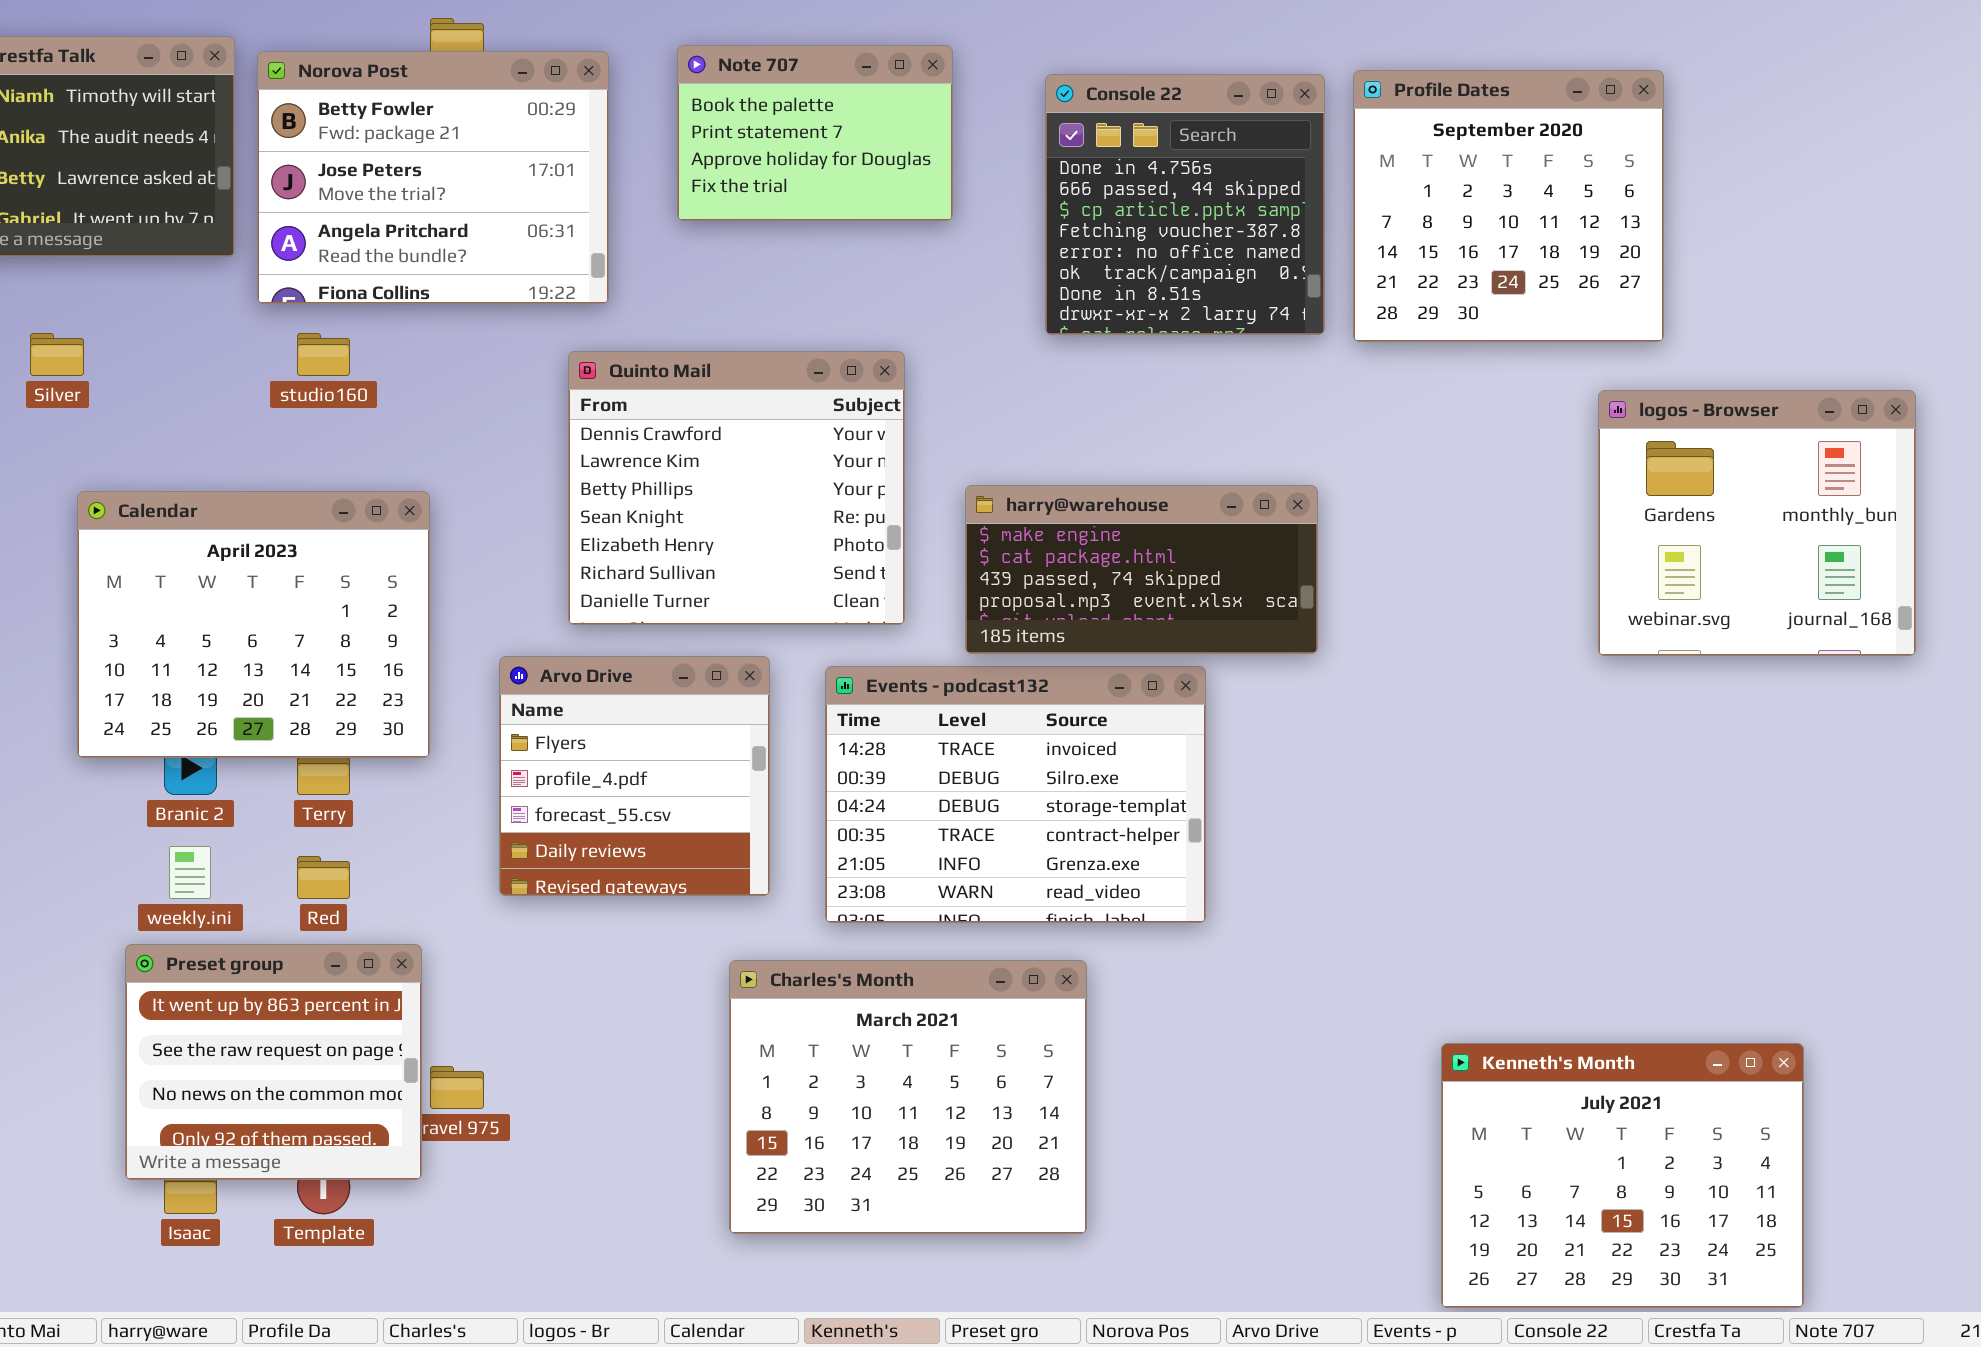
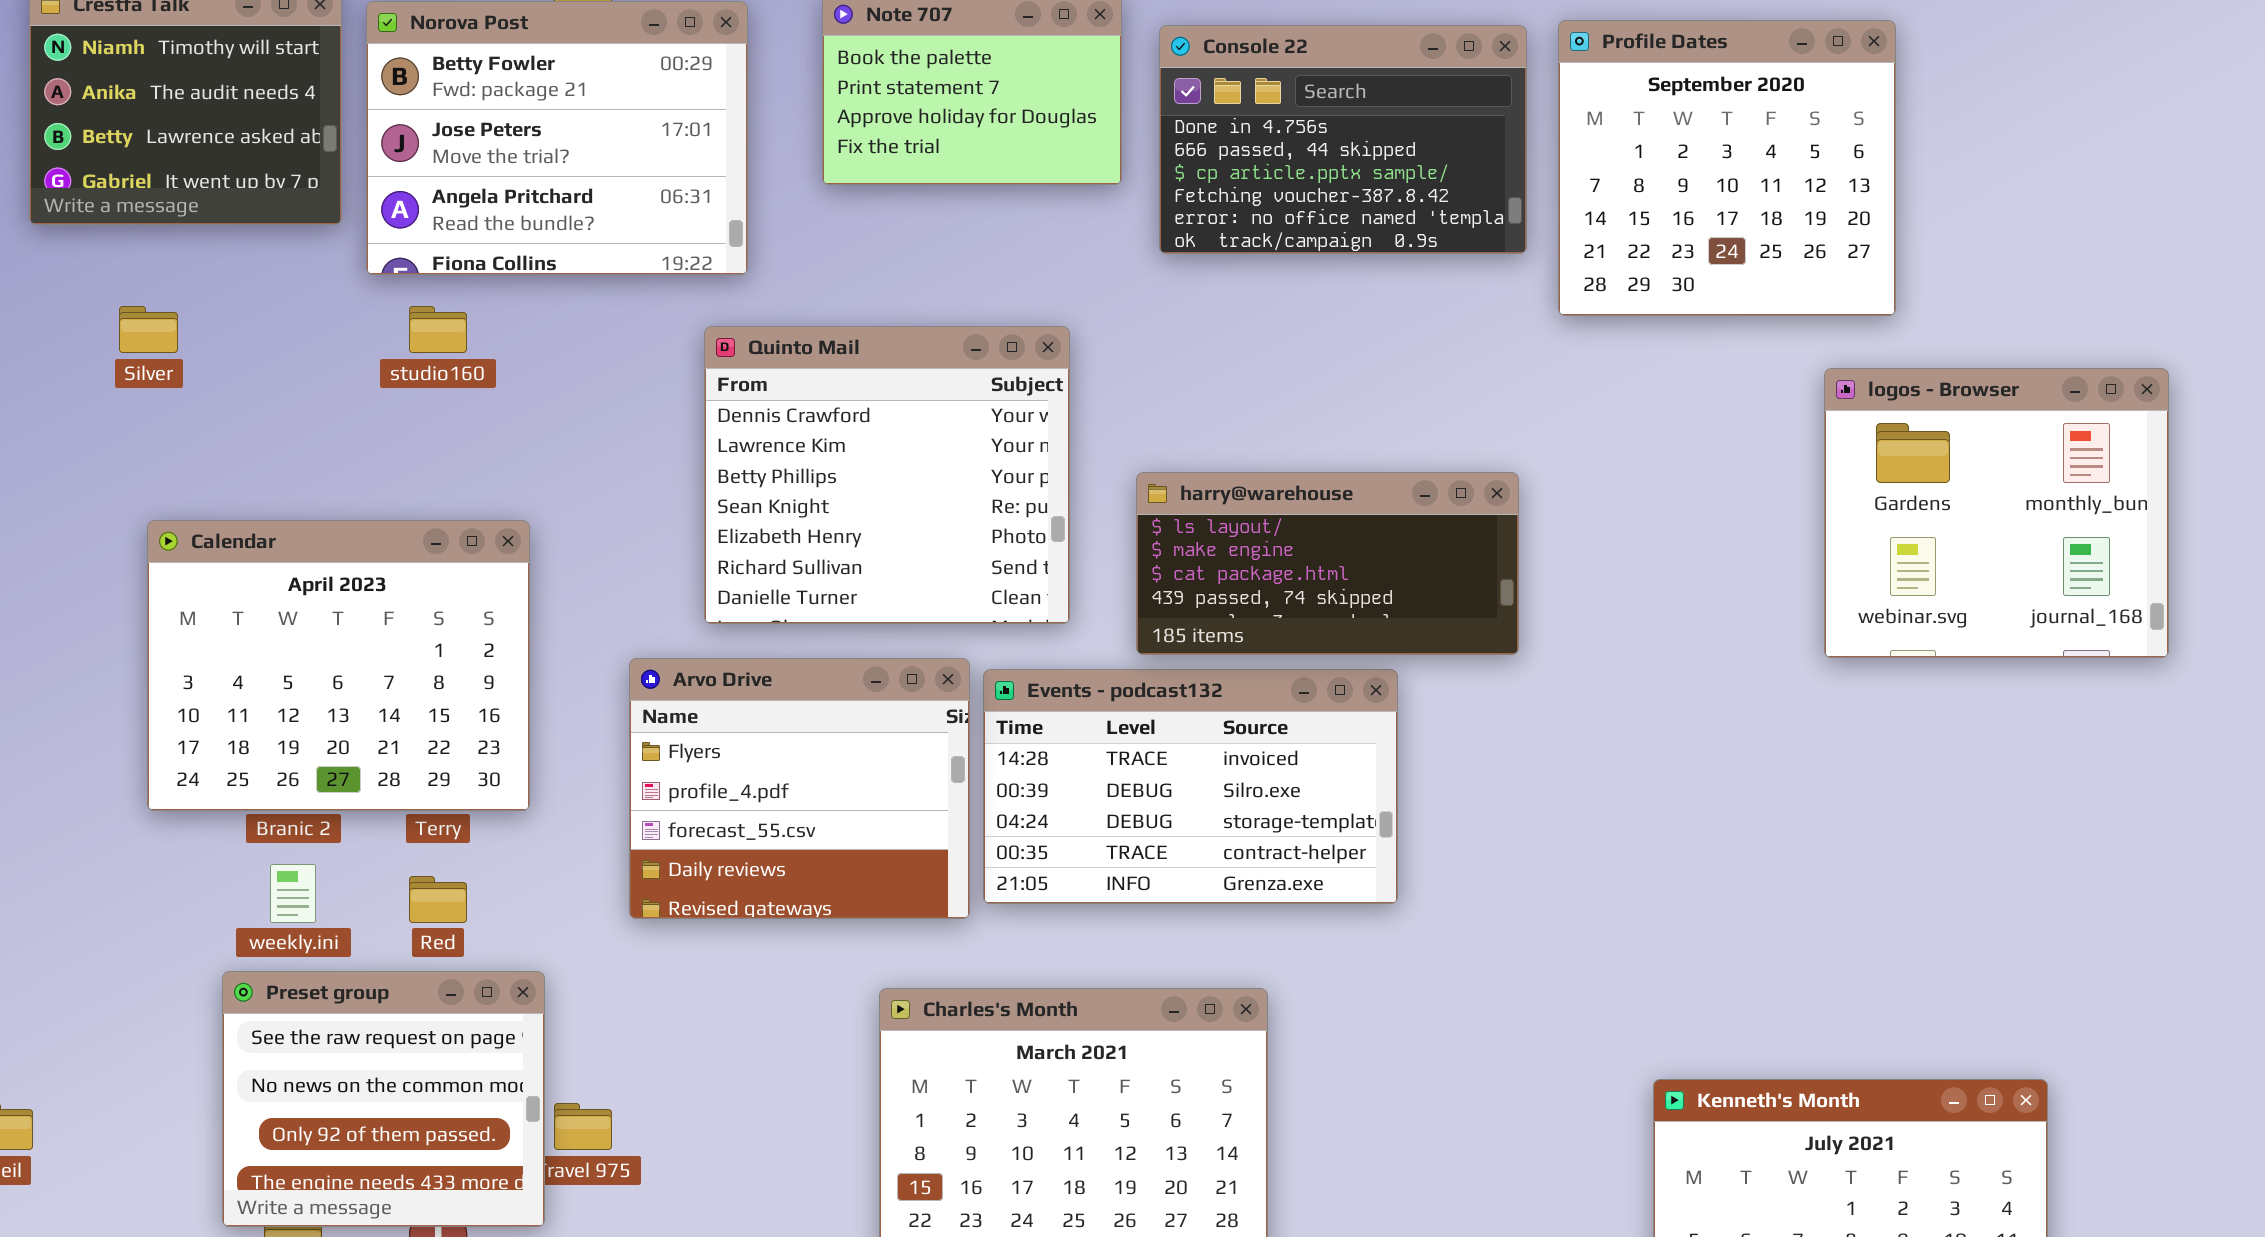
Console 22: [1045,74,1325,335] -> [1159,25,1527,254], resized
harry@warehouse: [965,485,1318,654] -> [1136,472,1519,655], scrolled up 1 row
Calendar: [77,491,430,758] -> [147,520,530,811], moved
Arvo Drive: [499,656,770,896] -> [629,658,970,919], resized
Events - podcast132: [825,666,1206,923] -> [983,669,1398,904], resized
Preset group: [125,944,422,1180] -> [222,971,545,1227], scrolled down 1 row

